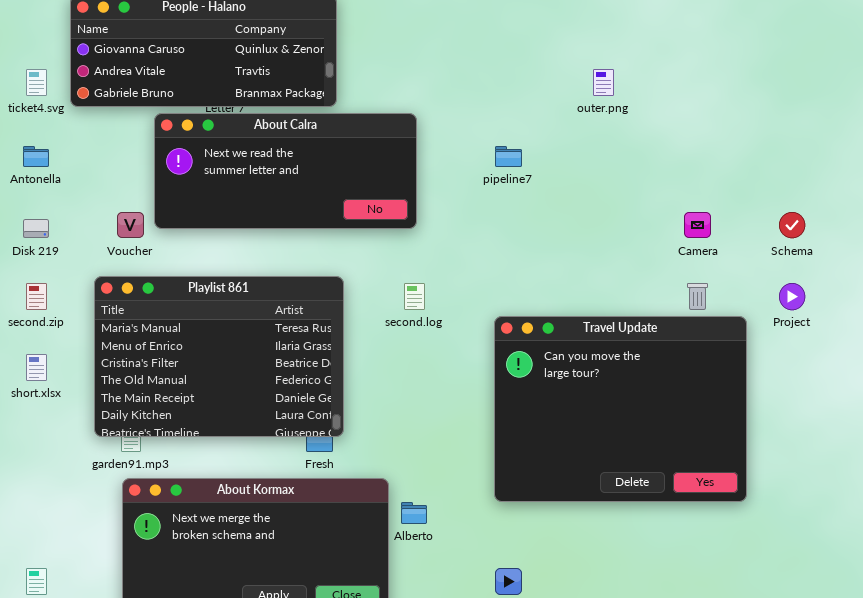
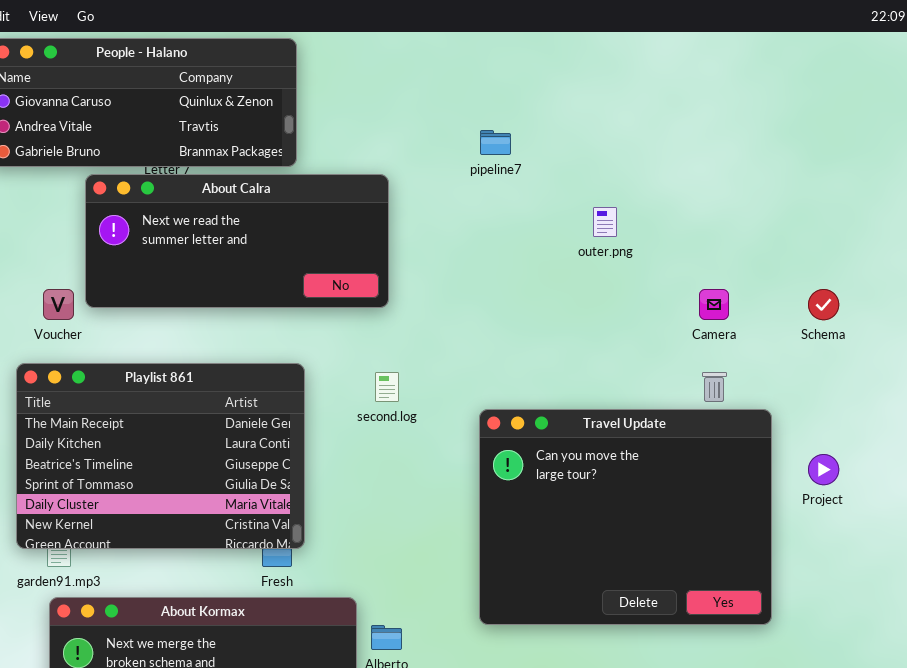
outer.png: [593,69,614,96] -> [593,207,617,237], moved
pipeline7: [495,146,522,167] -> [480,130,511,155], moved
Playlist 861: [94,276,344,437] -> [16,363,305,549], scrolled down 4 rows
Project: [779,283,805,310] -> [808,454,839,485], moved

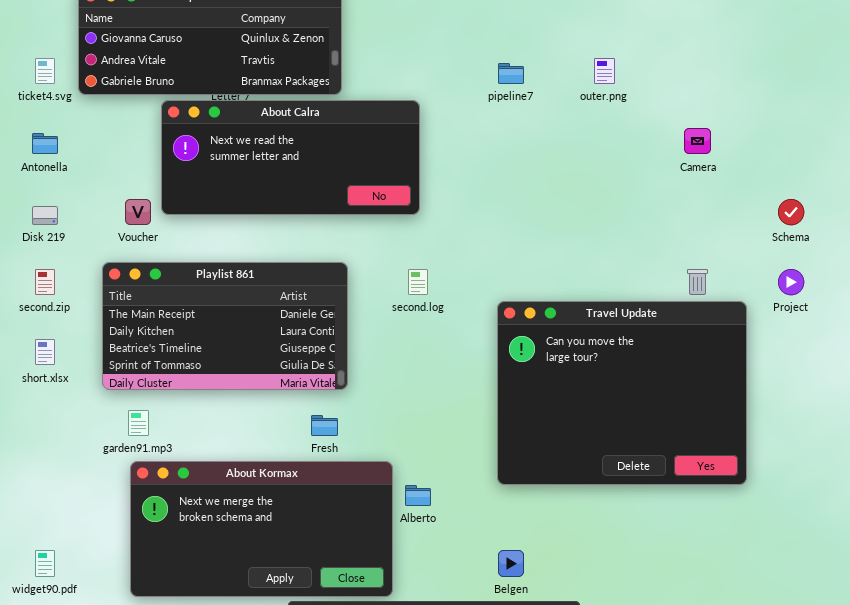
outer.png: [593,207,617,237] -> [594,58,615,84], moved
Camera: [699,289,729,320] -> [684,128,711,154], moved
Playlist 861: [16,363,305,549] -> [102,262,348,390], resized
Project: [808,454,839,485] -> [778,269,804,295], moved

